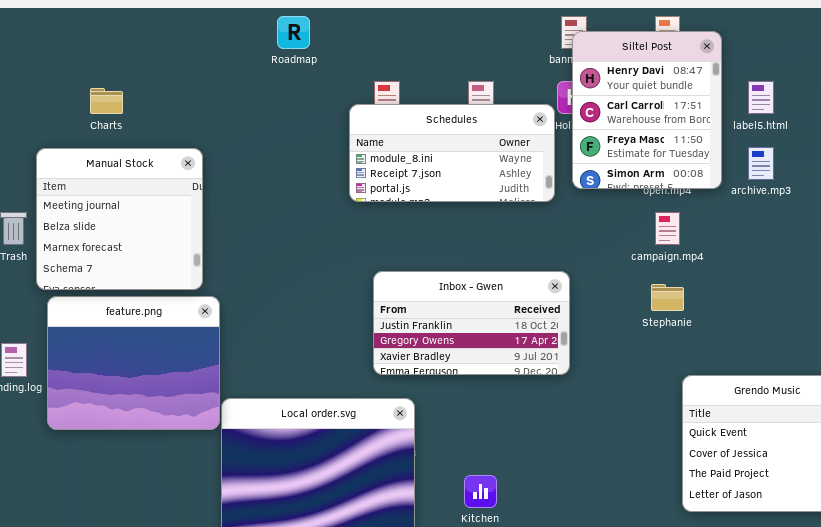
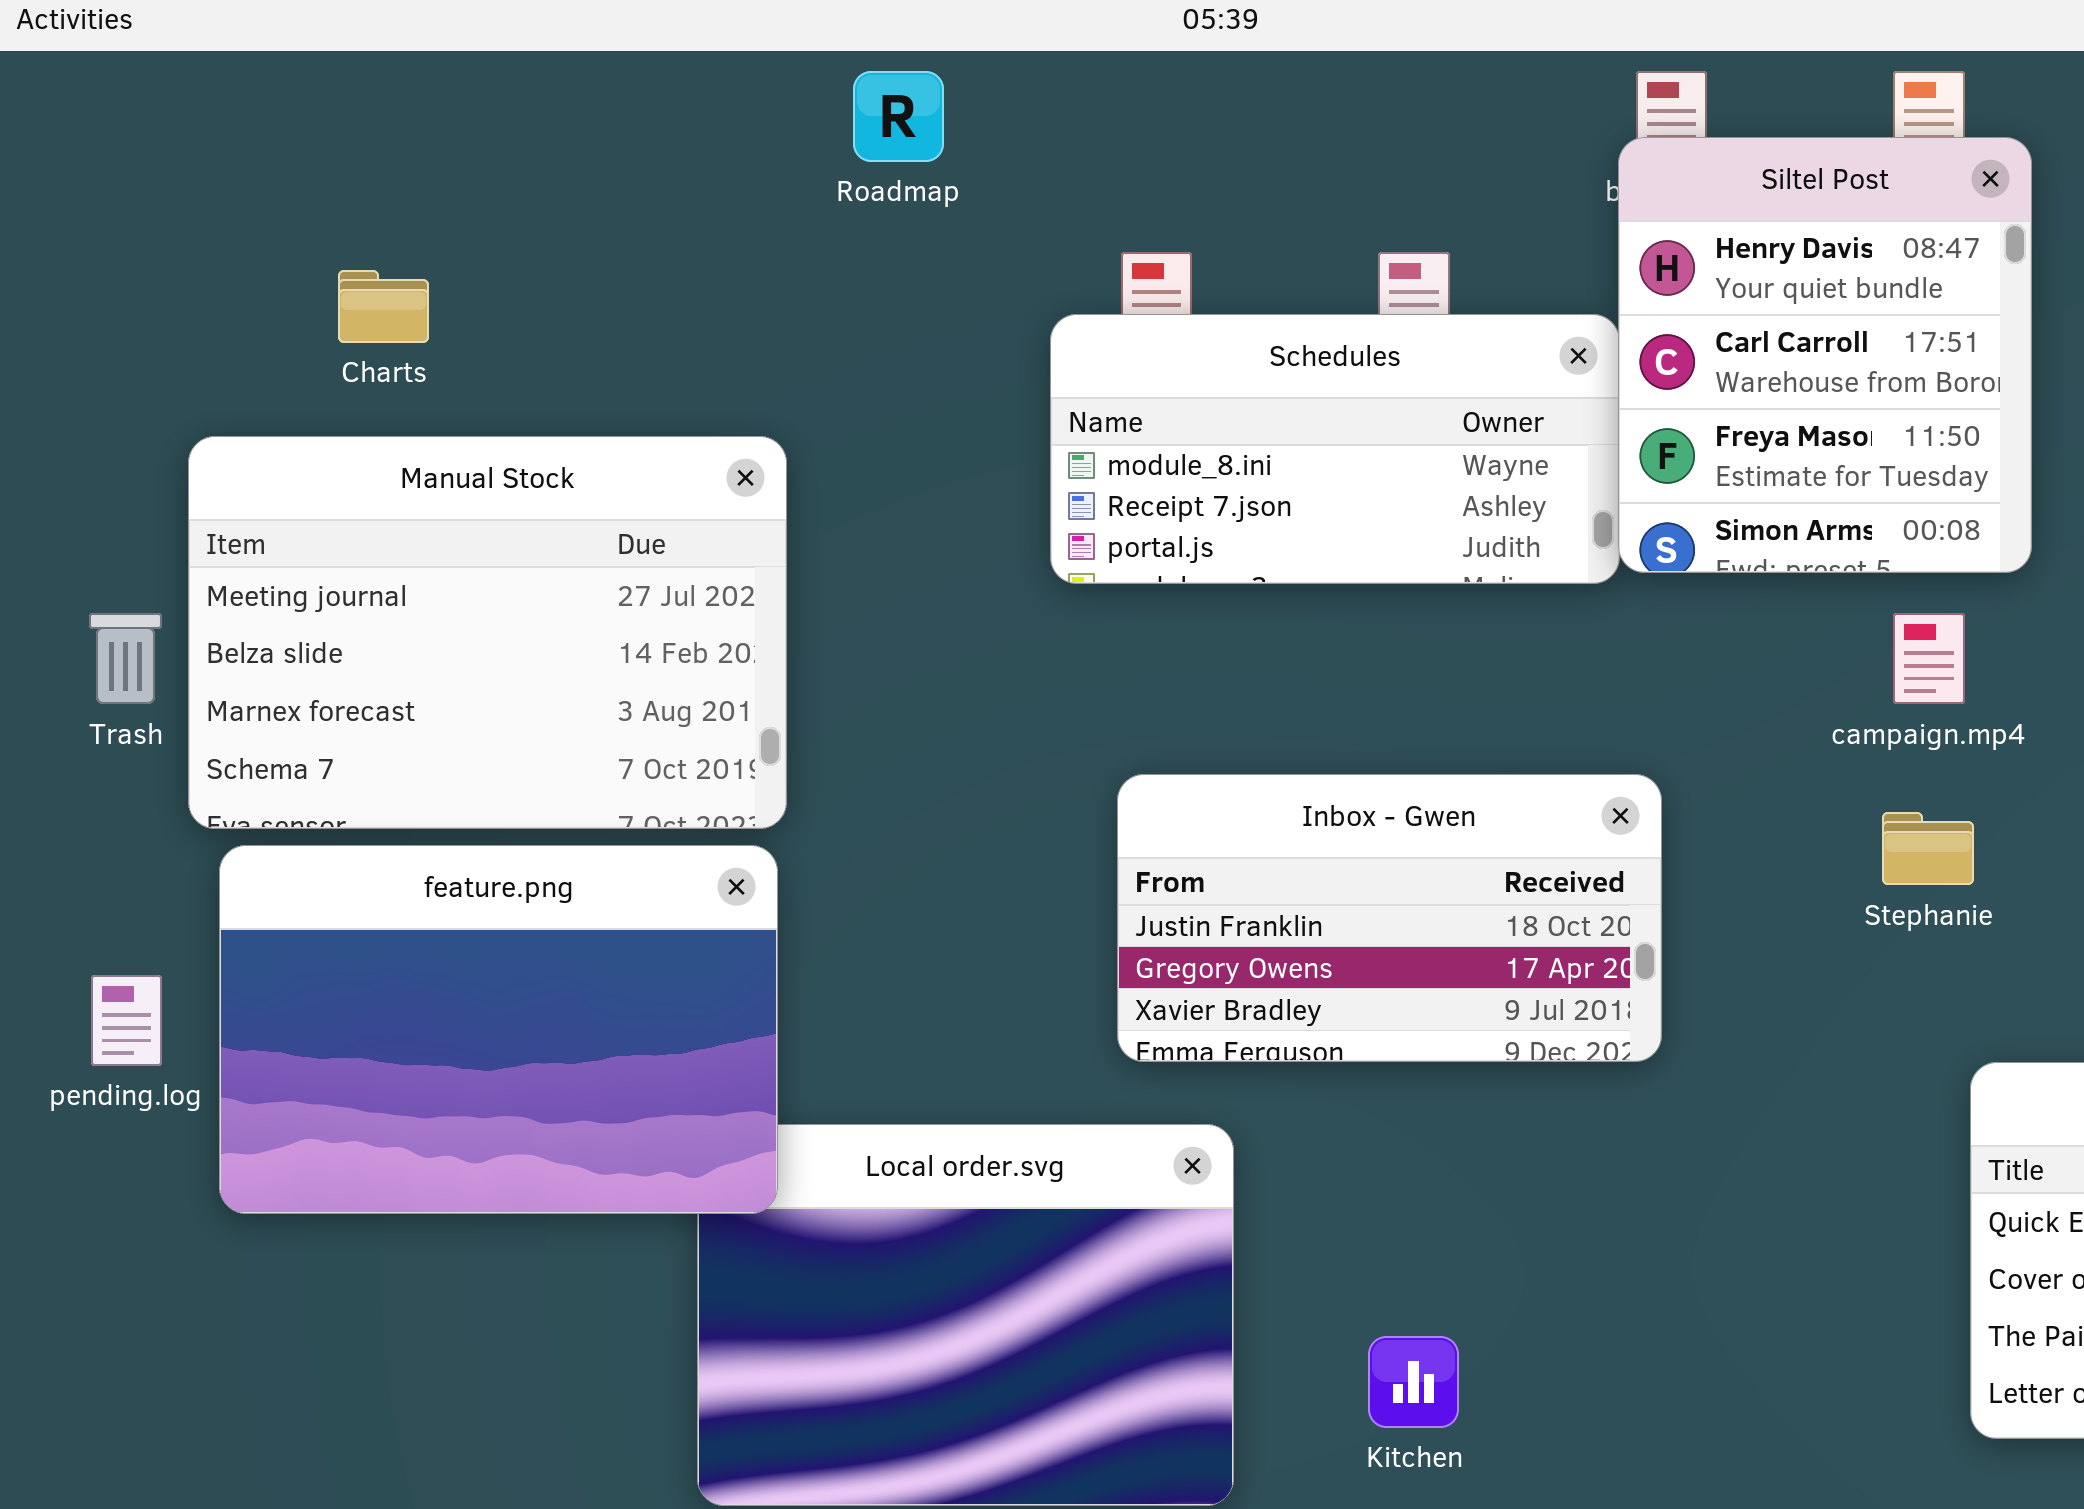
Siltel Post: [572,31,722,189] -> [1618,137,2032,573], moved
Manual Stock: [36,148,203,290] -> [188,436,787,829], resized
feature.png: [47,296,220,430] -> [219,845,778,1214], resized

